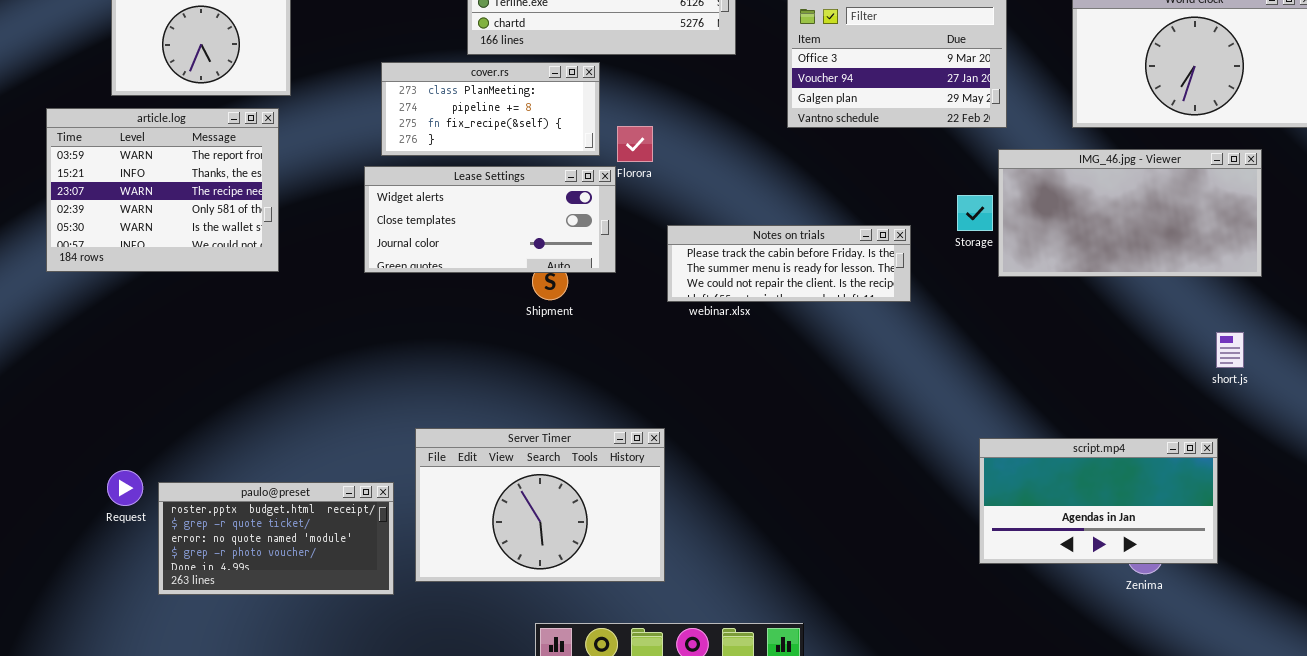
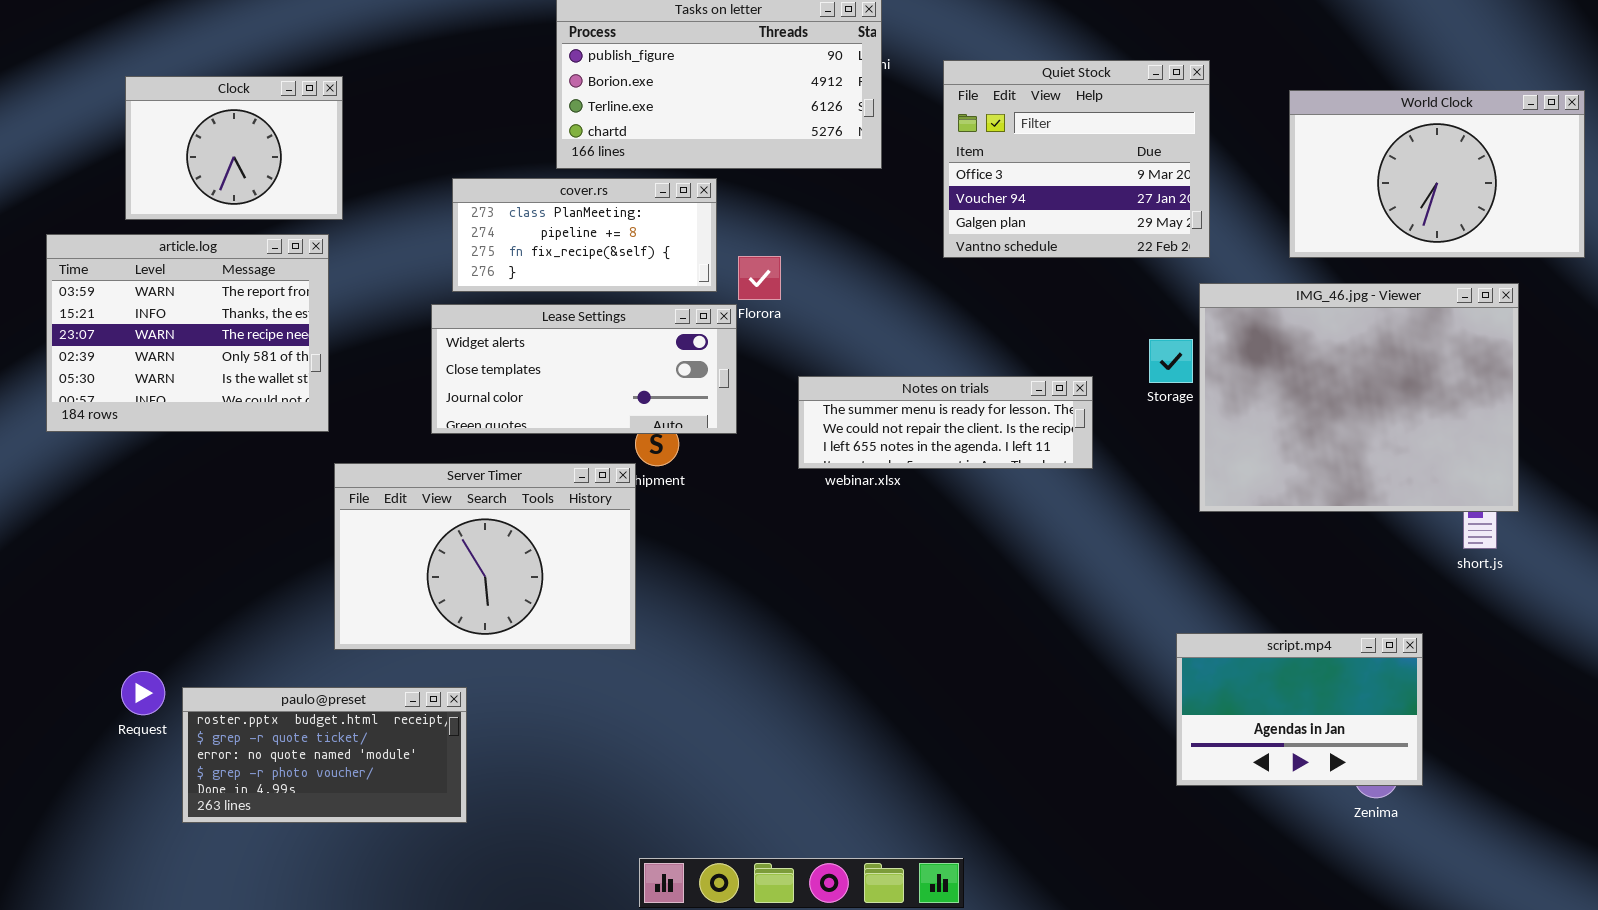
IMG_46.jpg - Viewer: [998,149,1262,277] -> [1199,283,1519,512], resized
Notes on trials: [667,225,911,302] -> [798,376,1093,469], scrolled down 1 row
Server Timer: [415,428,665,582] -> [334,463,636,650], moved
script.mp4: [979,438,1218,564] -> [1176,633,1423,786], resized

